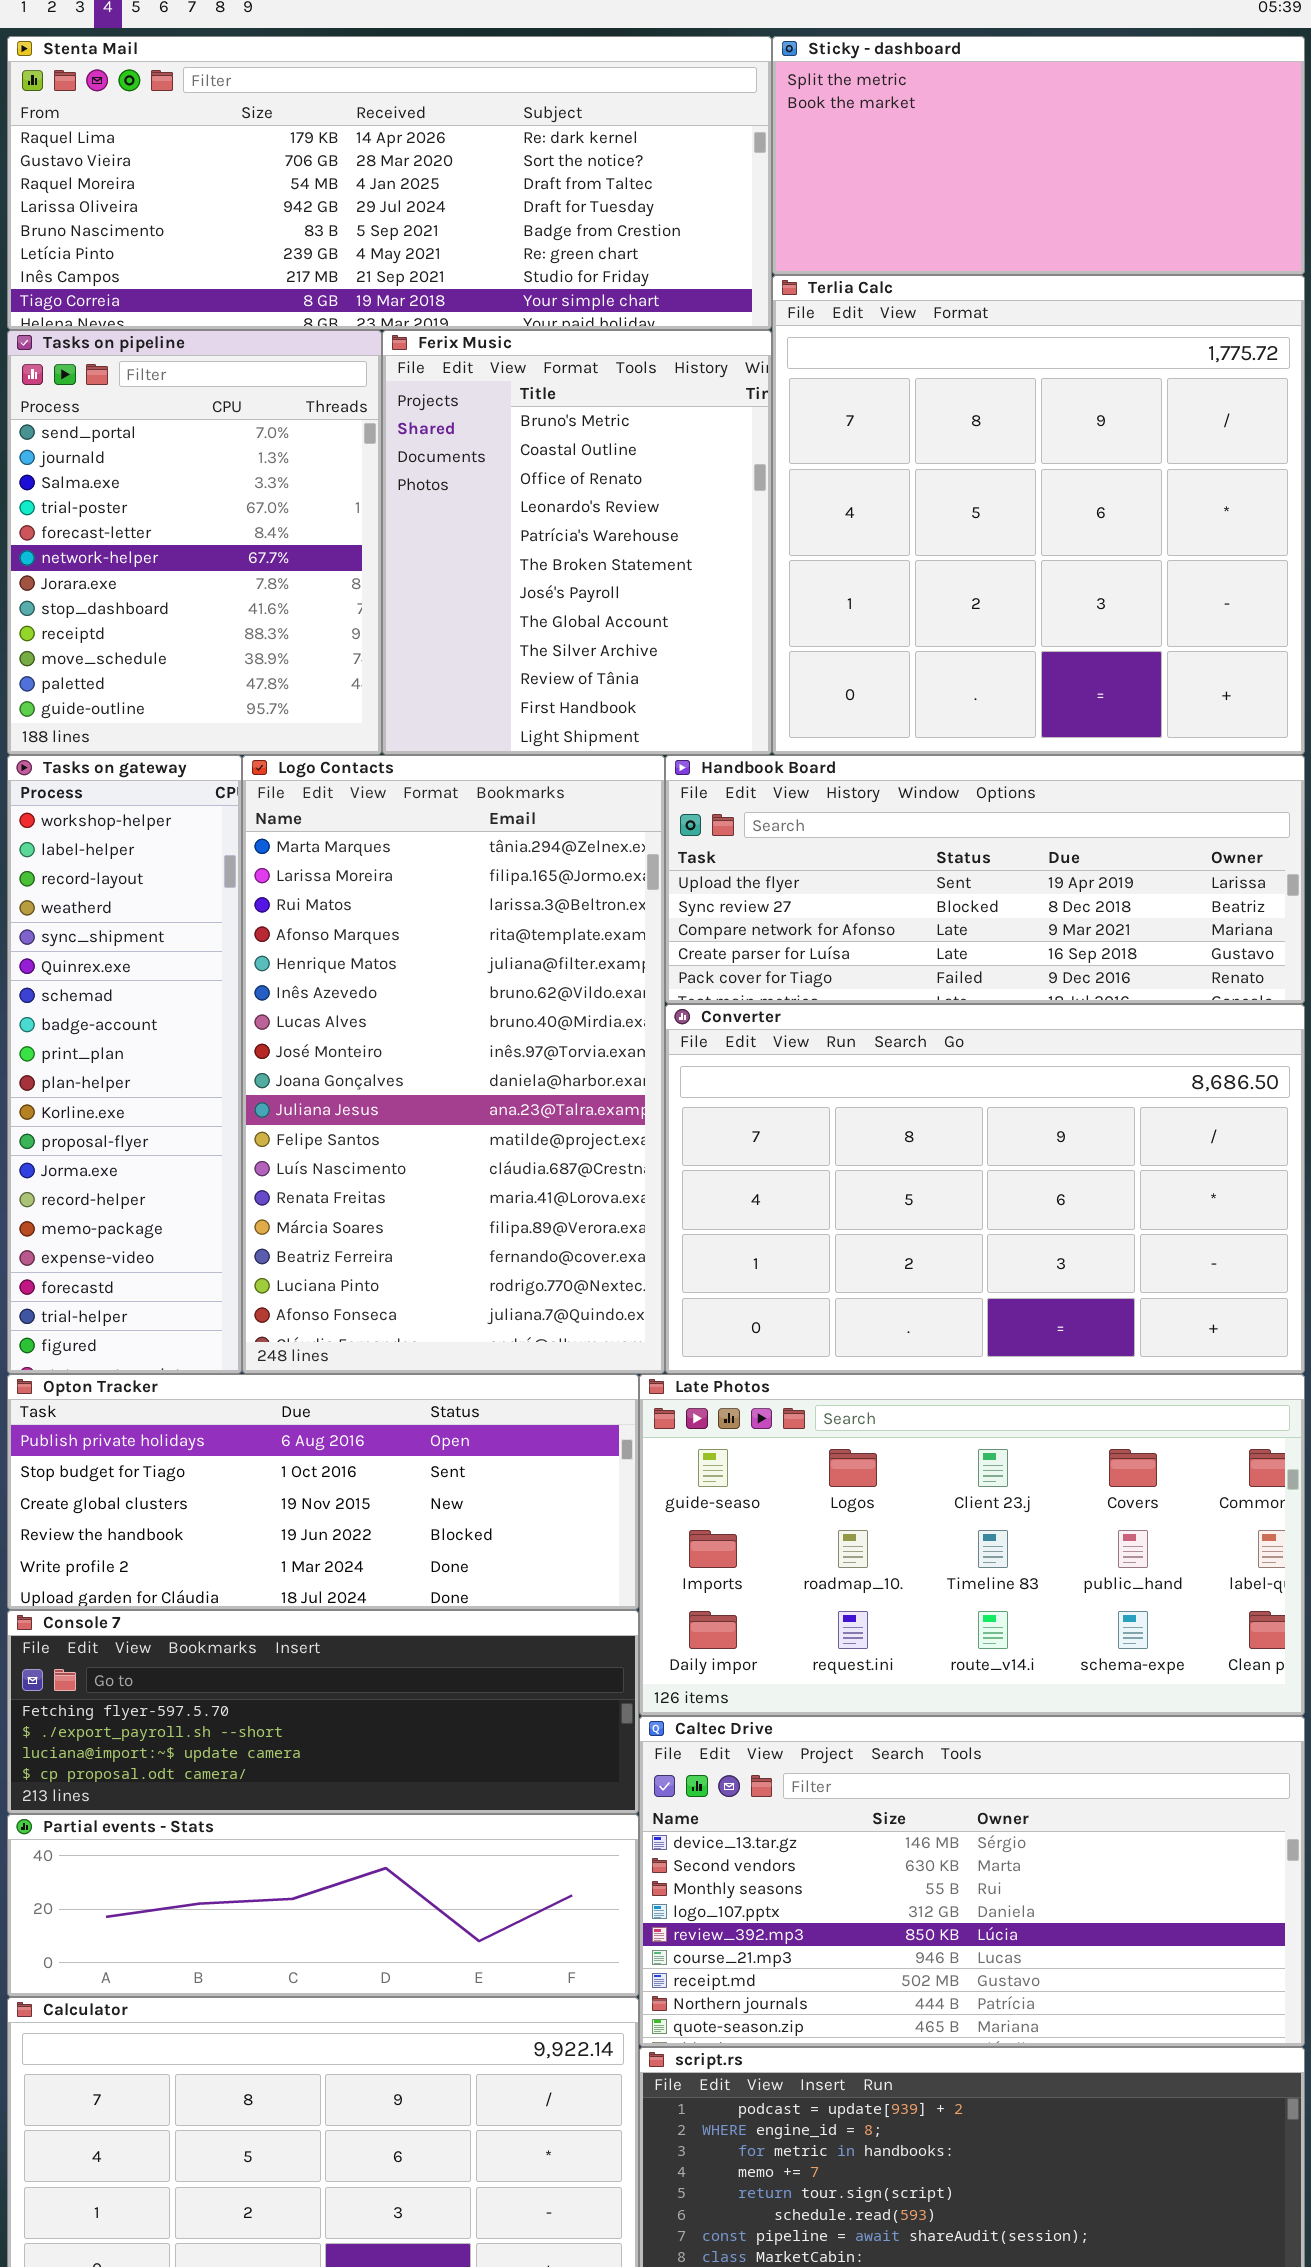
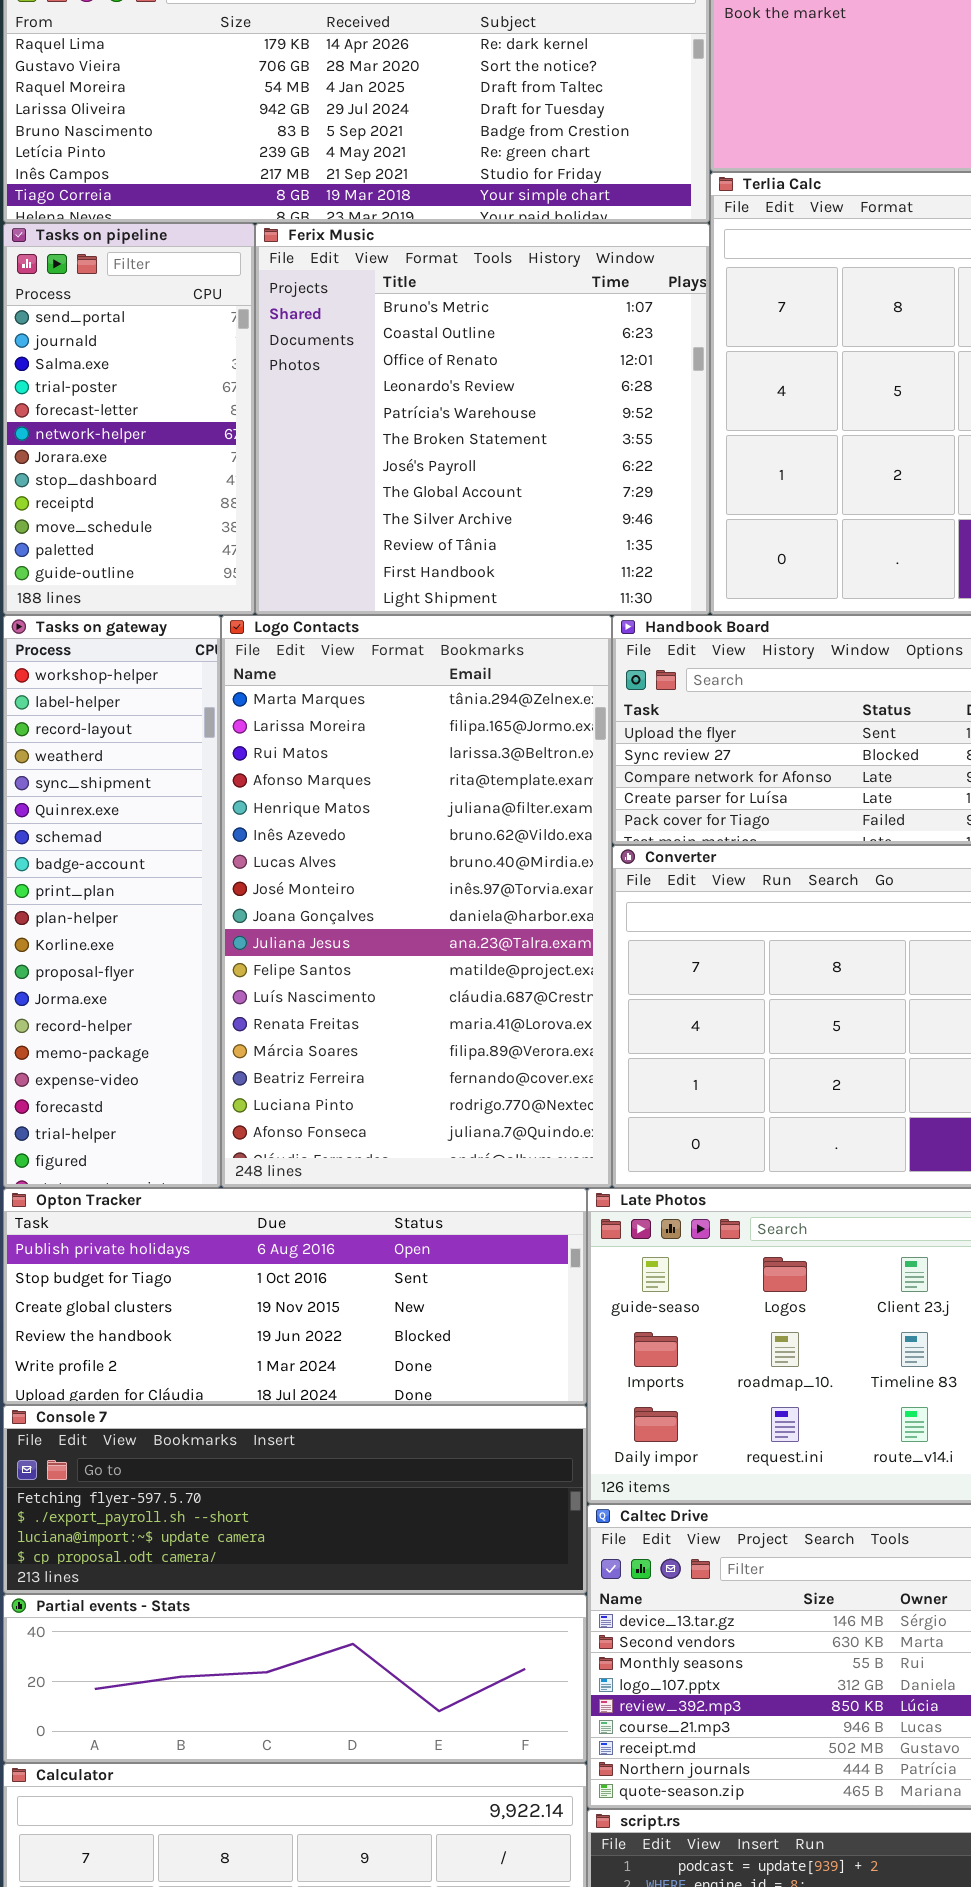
Tasks on pipeline: [7,330,382,755] -> [3,223,255,615], resized
Ferix Music: [382,330,772,755] -> [255,223,710,615], resized

